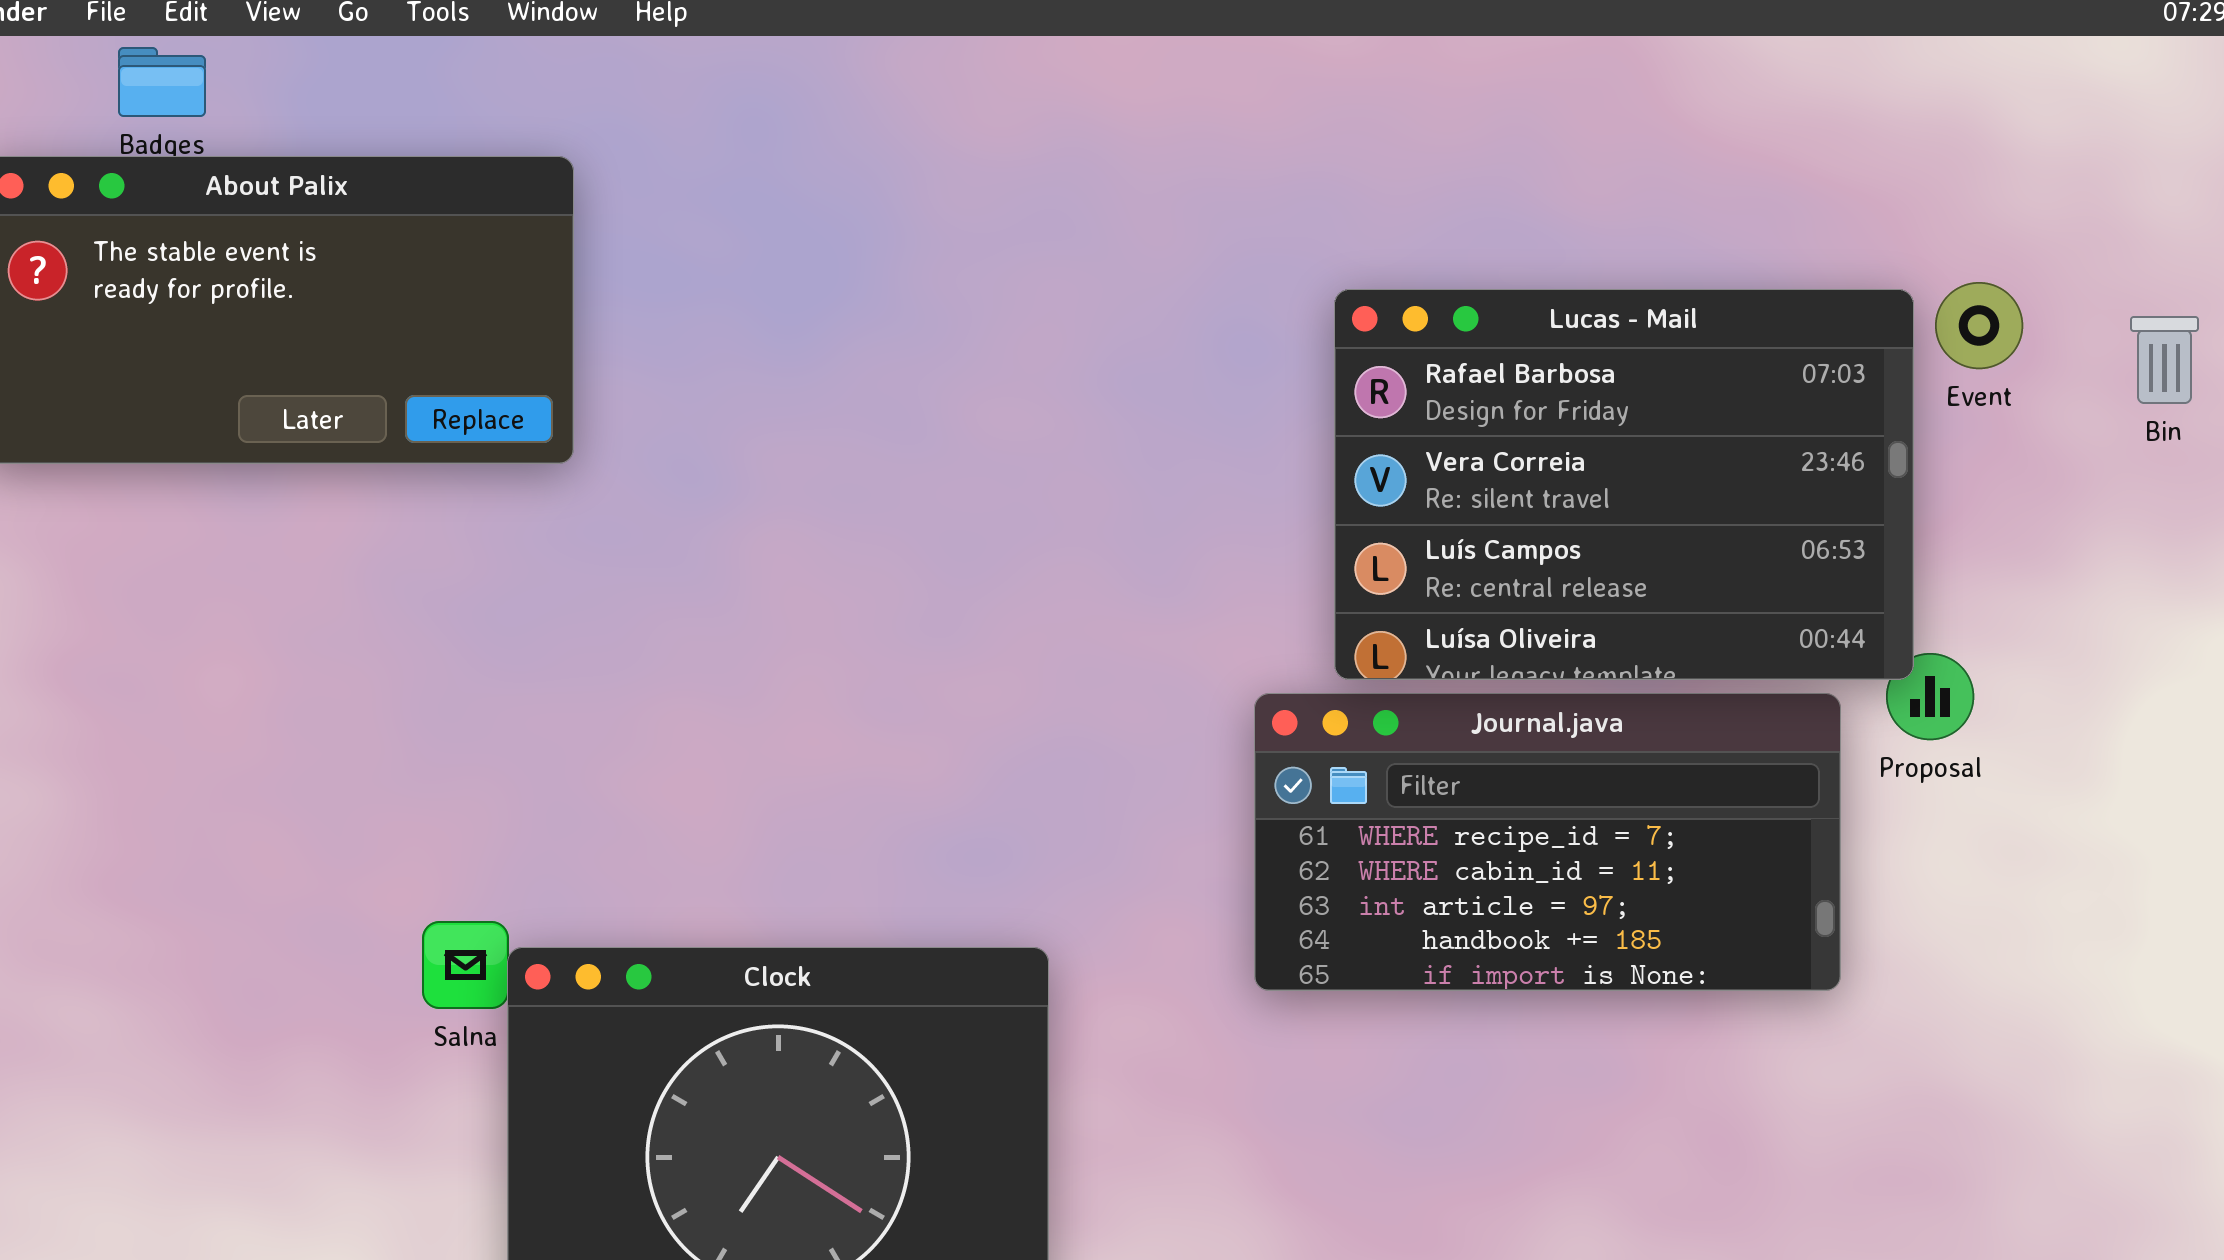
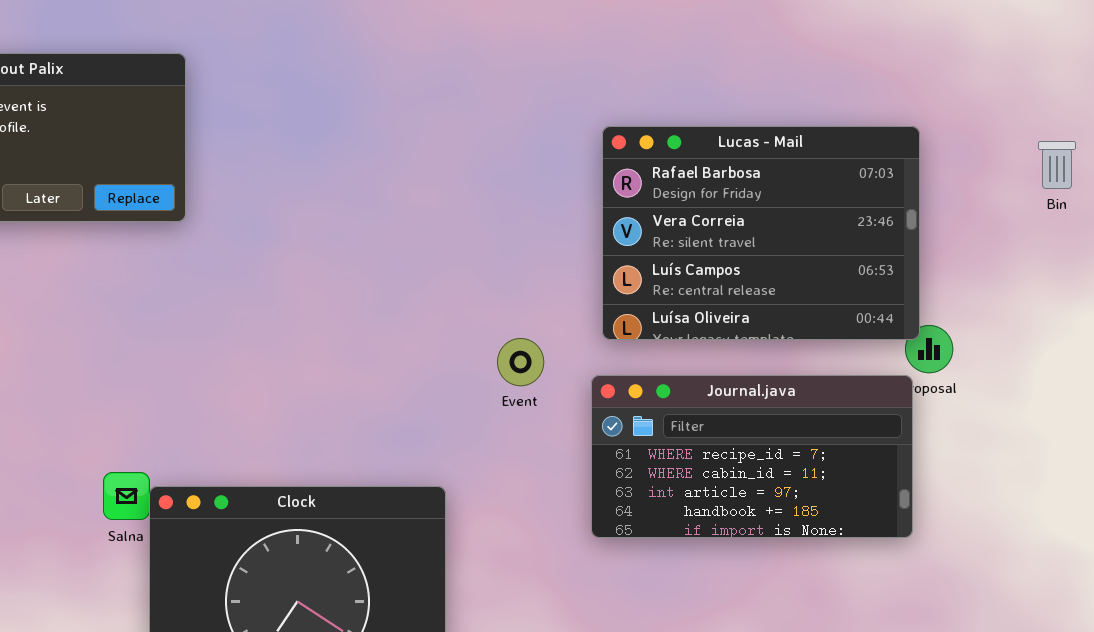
Event: [1935,282,2023,369] -> [497,338,544,386], moved
Journal.java: [1254,693,1841,991] -> [591,375,913,538], moved

